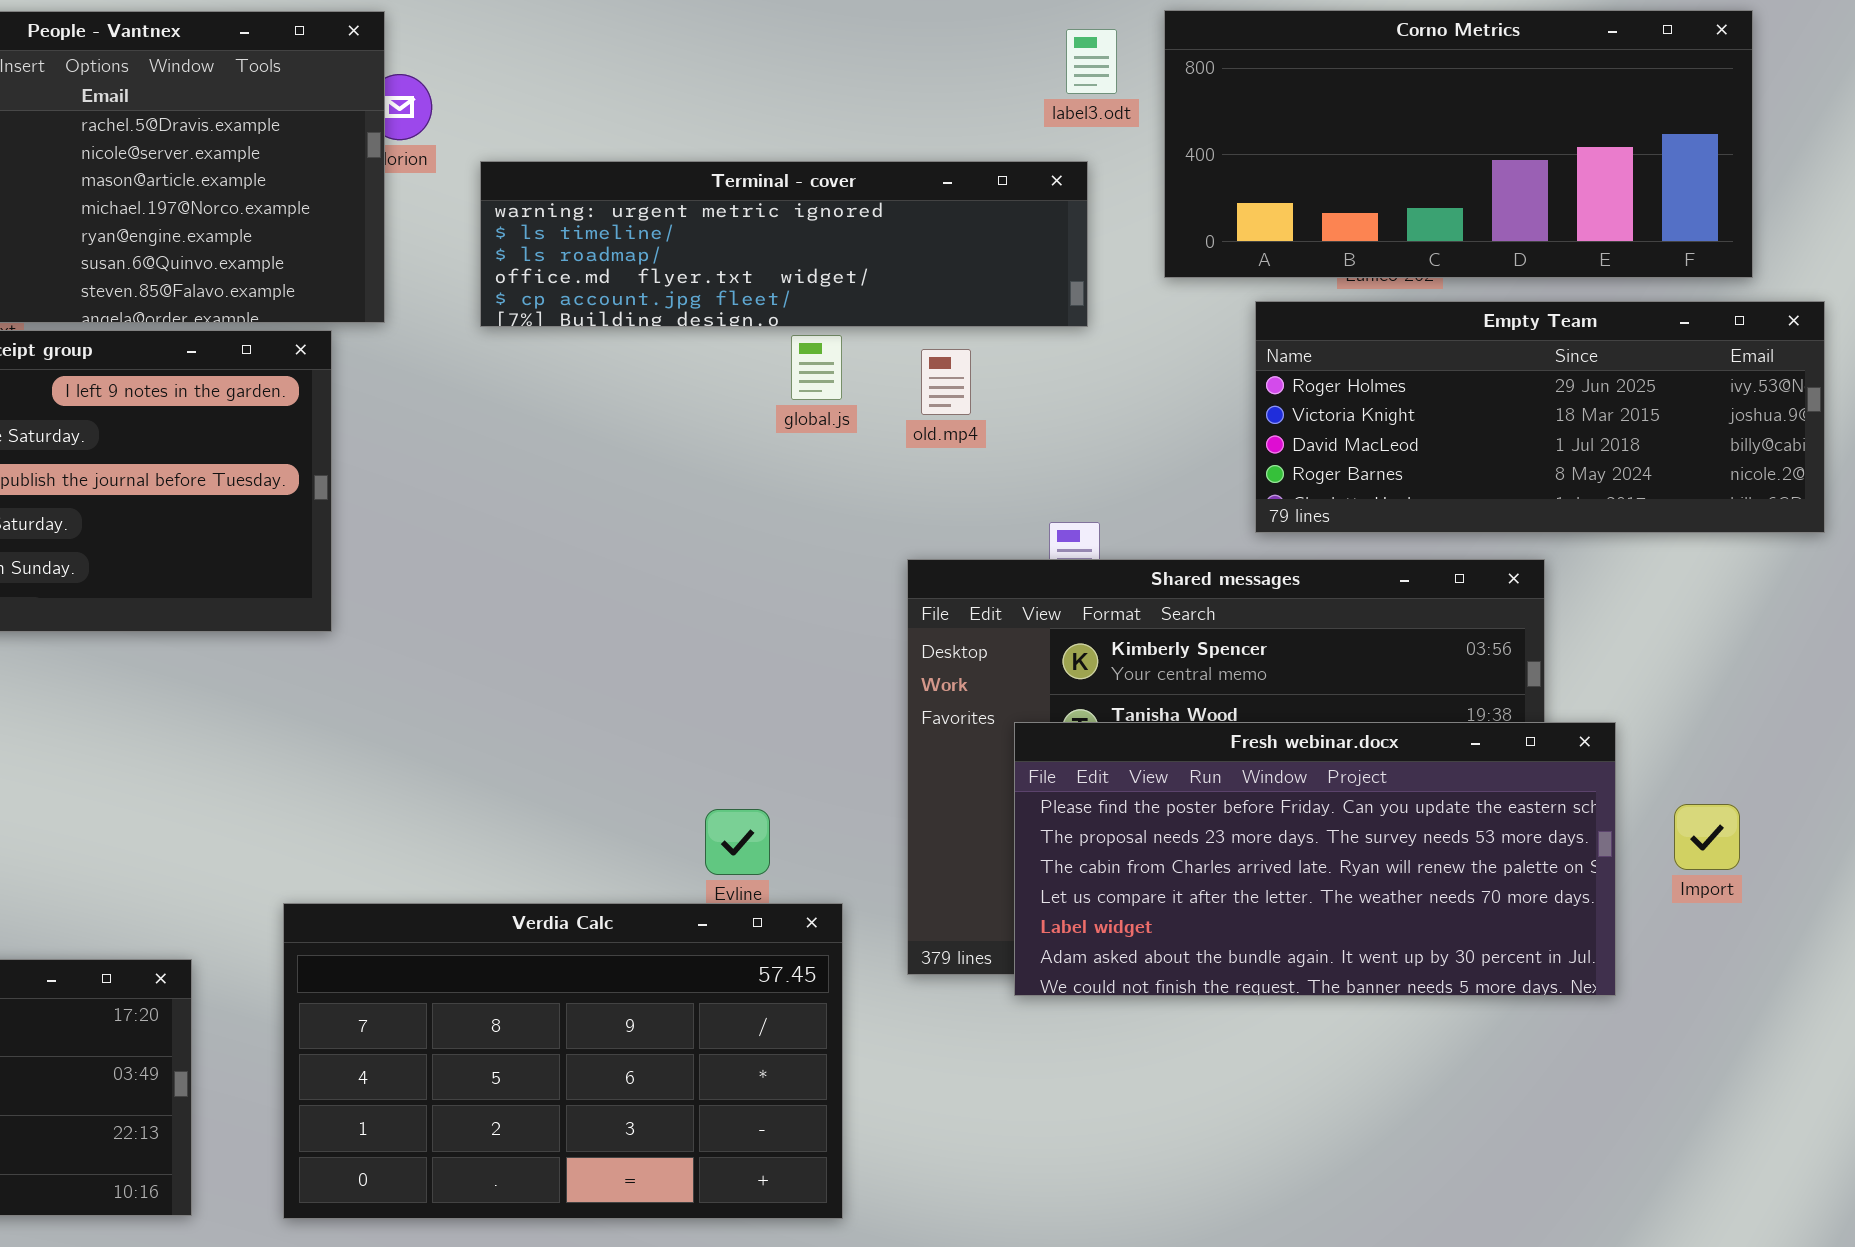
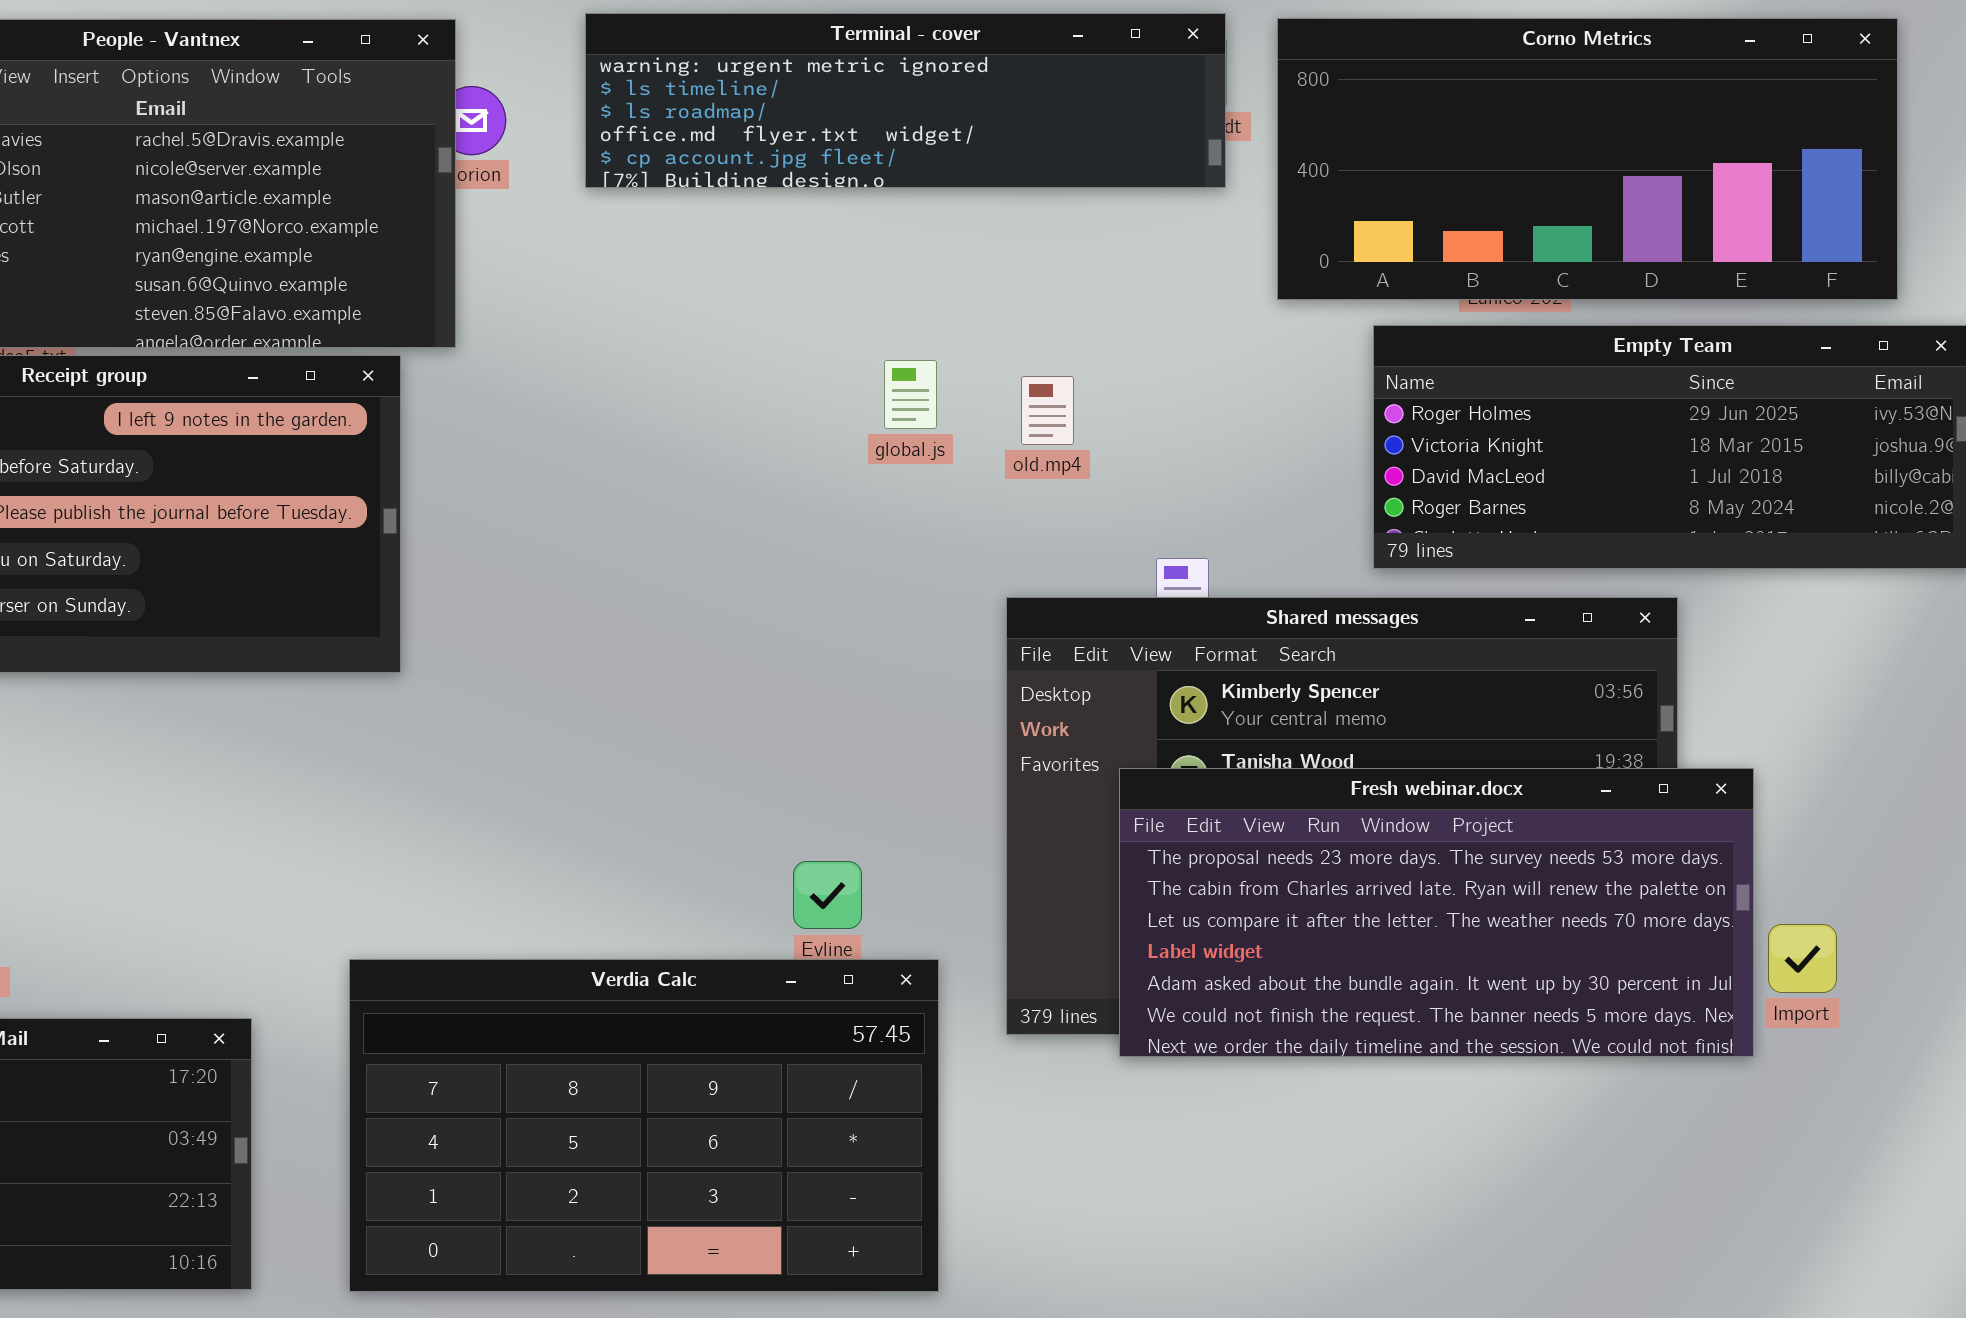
Terminal - cover: [480,161,1088,327] -> [585,13,1226,188], moved
Fresh webinar.docx: [1014,722,1616,996] -> [1119,768,1754,1057], scrolled down 1 row
Import: [1674,804,1740,870] -> [1768,924,1837,993], moved

